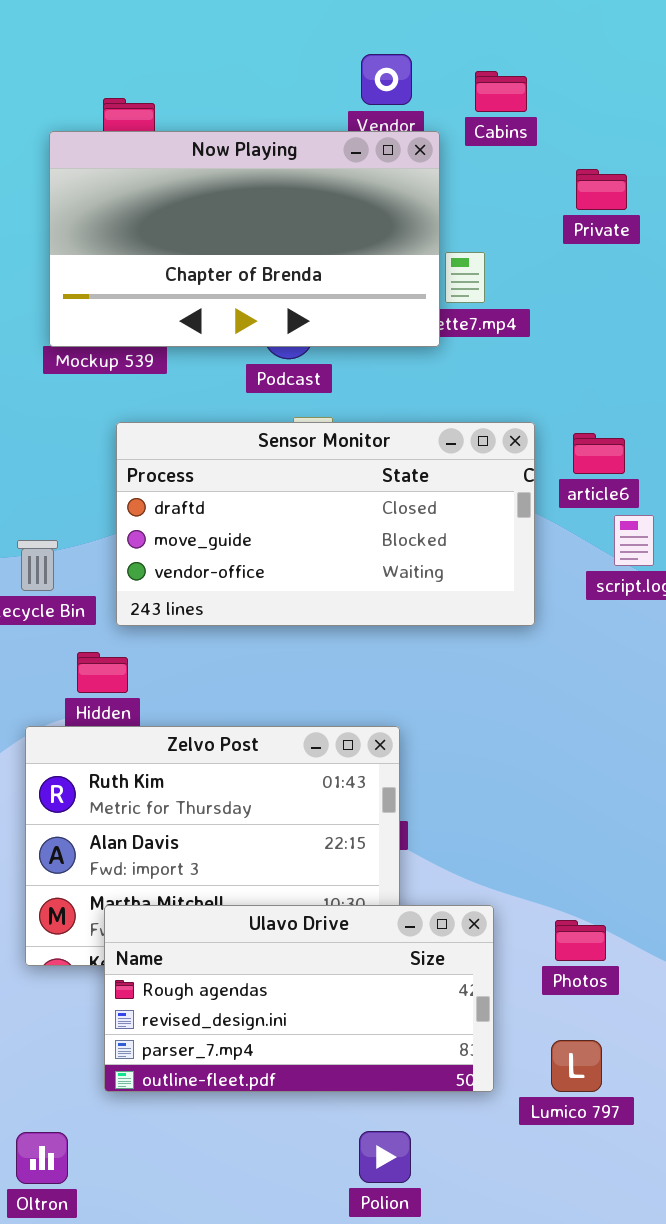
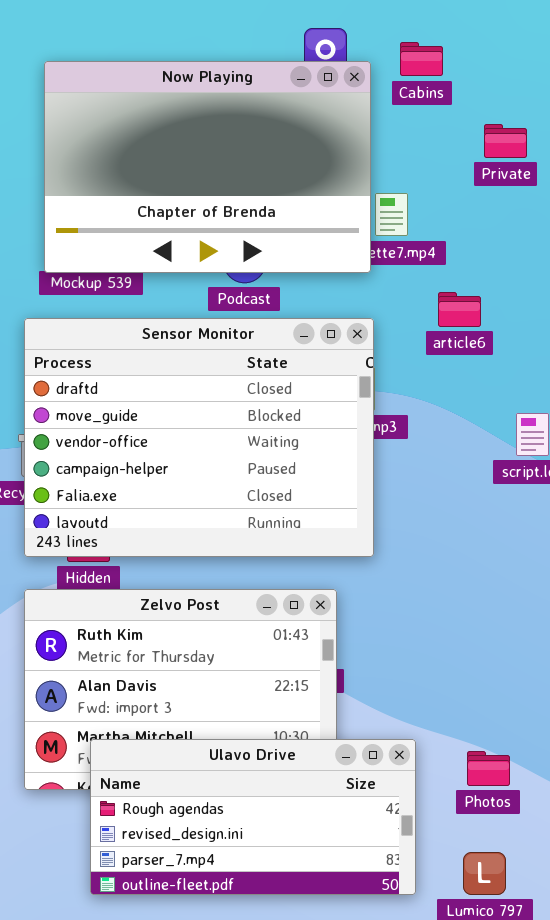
Now Playing: [49,131,440,347] -> [44,61,371,273], resized
Sensor Monitor: [116,422,535,626] -> [24,318,374,557], moved, resized
article6: [573,433,625,474] -> [438,292,481,327], moved

